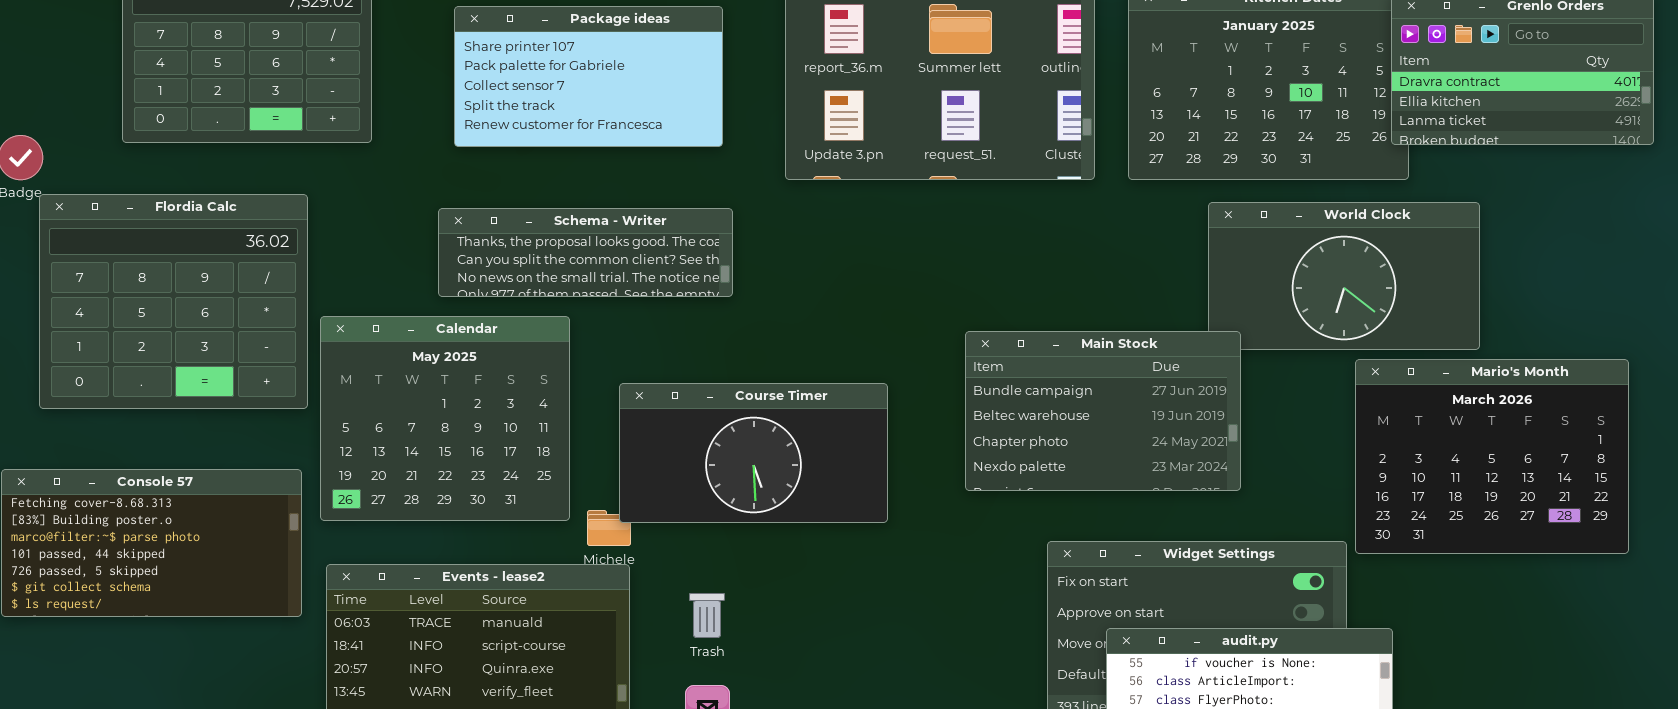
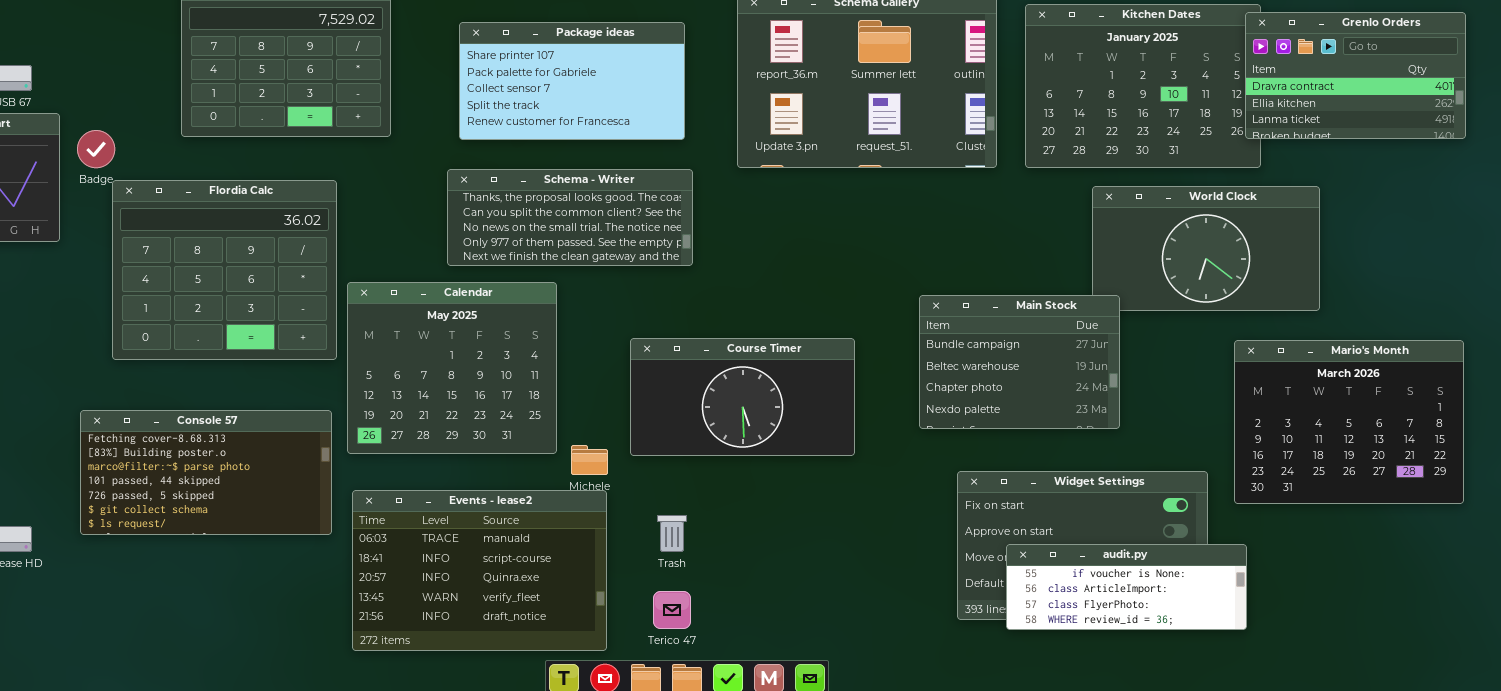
Schema - Writer: [438,208,733,297] -> [447,169,693,266], resized
Main Stock: [965,331,1241,491] -> [919,295,1120,429], resized
Mario's Month: [1355,359,1629,554] -> [1234,340,1464,504], moved
Course Timer: [619,383,888,523] -> [630,338,855,456], moved

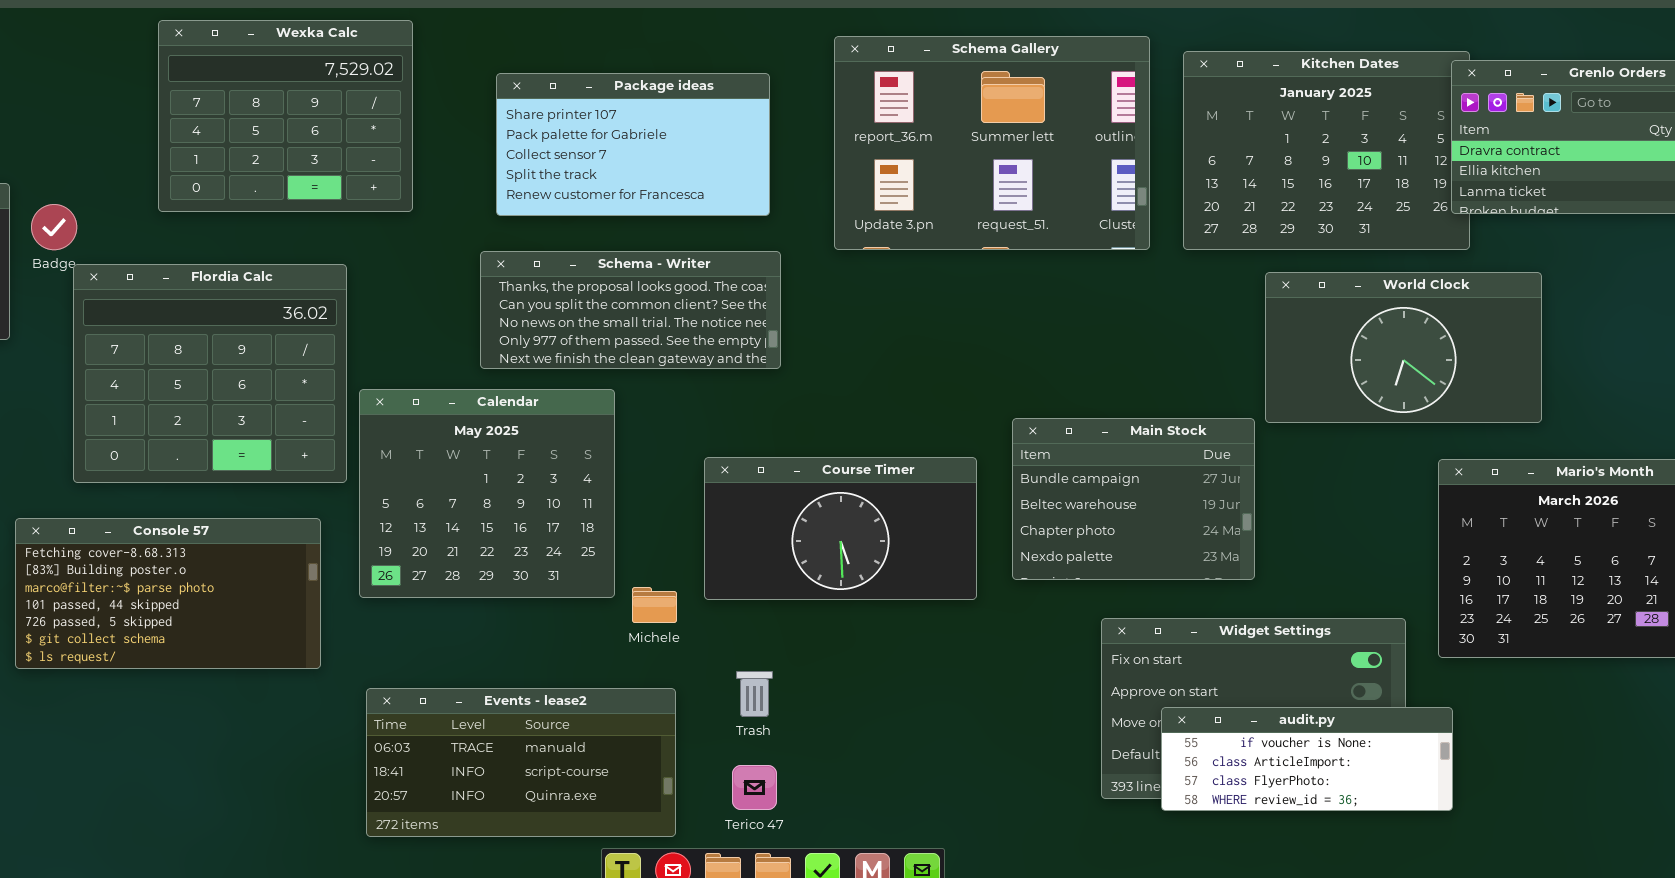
Main Stock: [919,295,1120,429] -> [1012,418,1255,580], moved
Console 57: [80,410,332,535] -> [15,518,321,669], moved
Events - lease2: [352,490,607,651] -> [366,688,676,837], resized

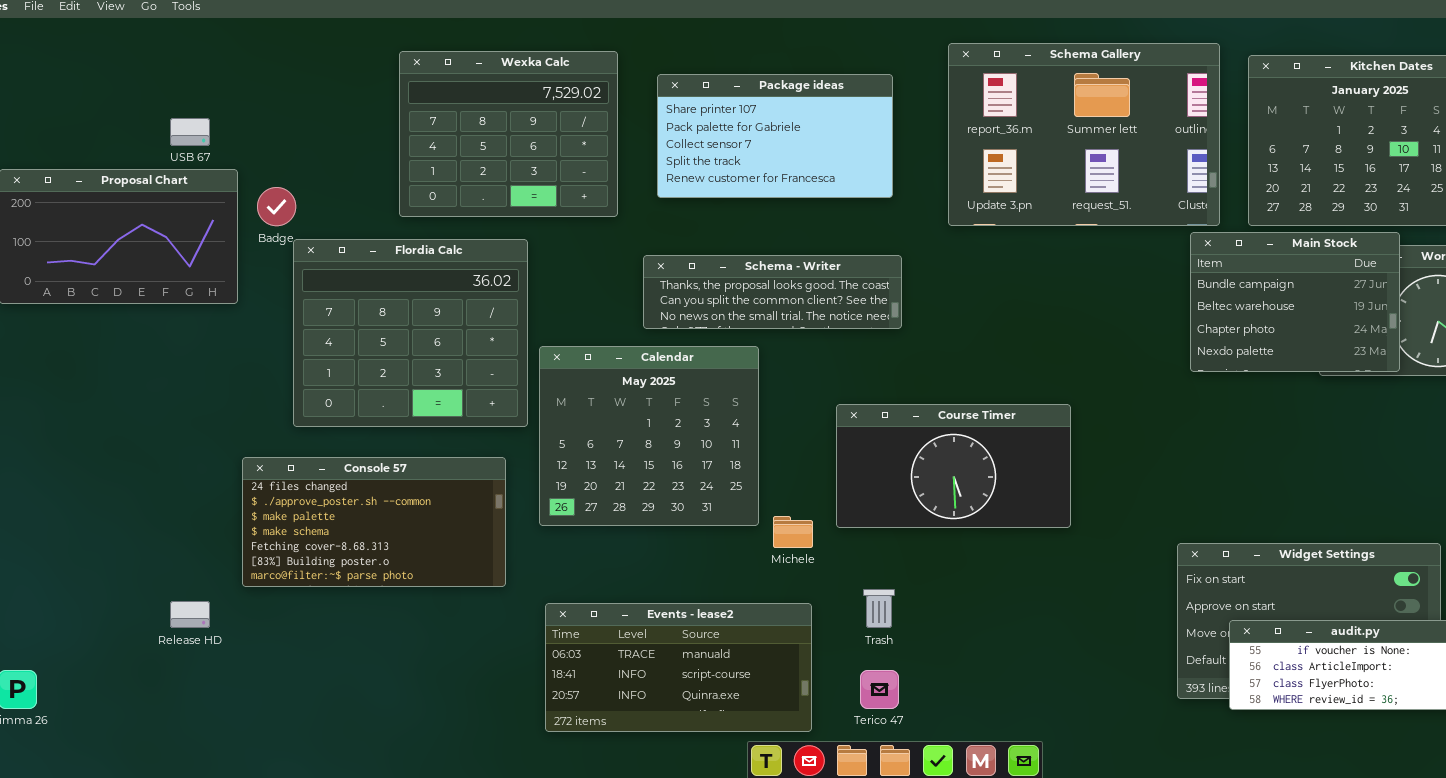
Wexka Calc: [158,20,413,212] -> [399,51,618,217], moved
Schema - Writer: [480,251,781,369] -> [643,255,902,329], resized
Main Stock: [1012,418,1255,580] -> [1190,232,1400,372], moved
Console 57: [15,518,321,669] -> [242,457,506,587], scrolled up 4 rows

